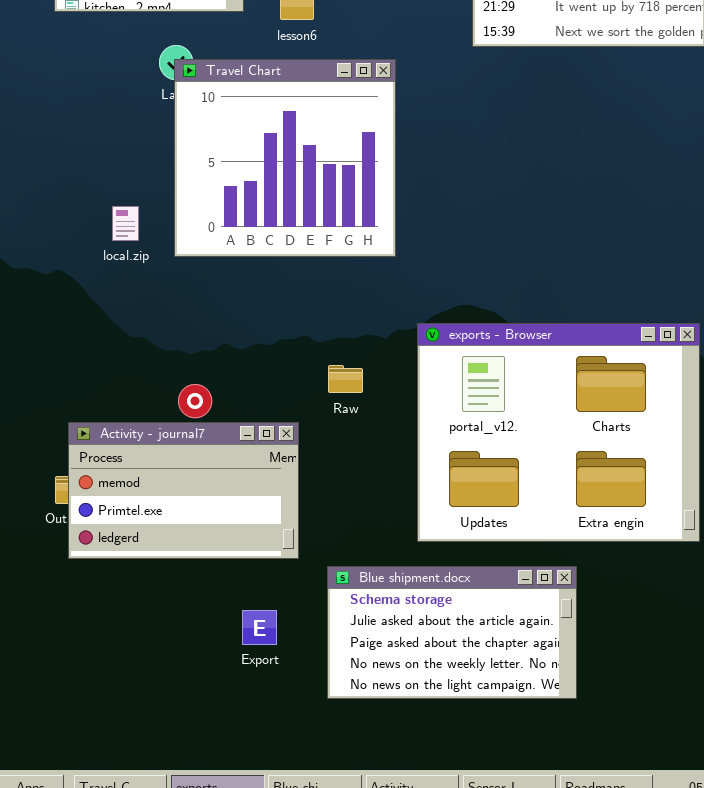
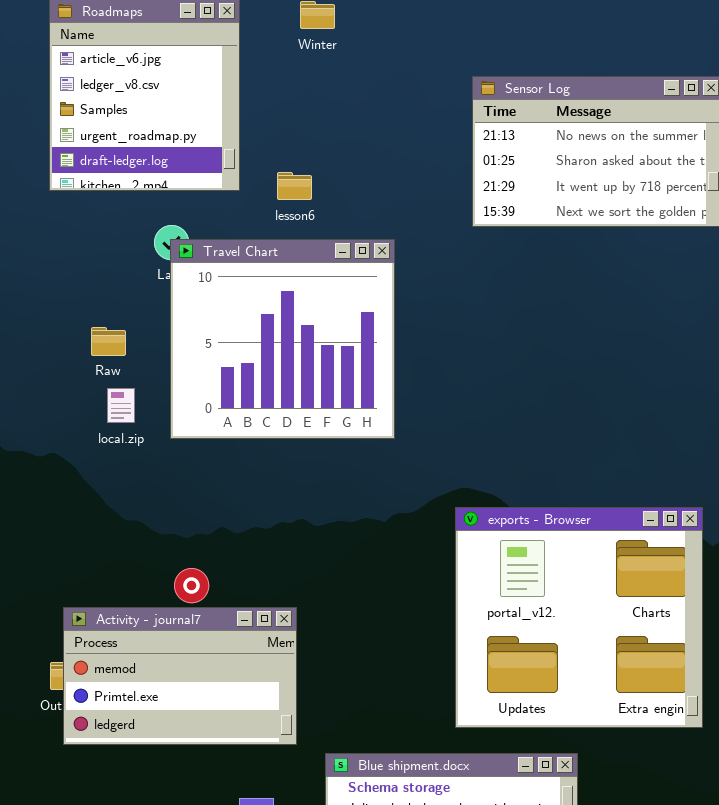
exports - Browser: [417,323,700,542] -> [455,507,703,728], resized
Raw: [328,365,363,393] -> [91,327,126,356], moved

